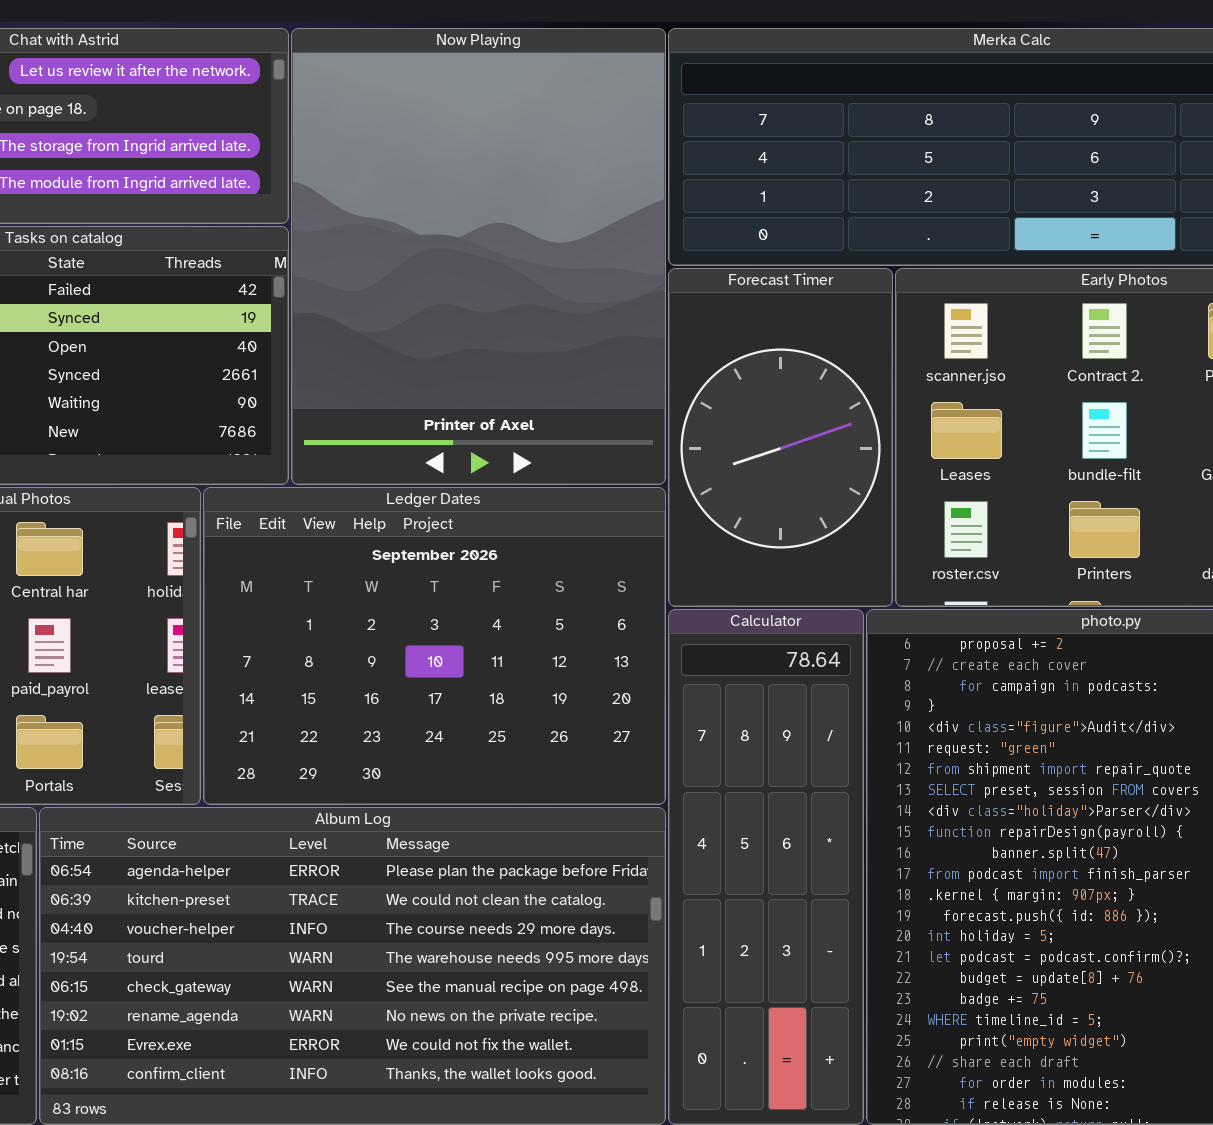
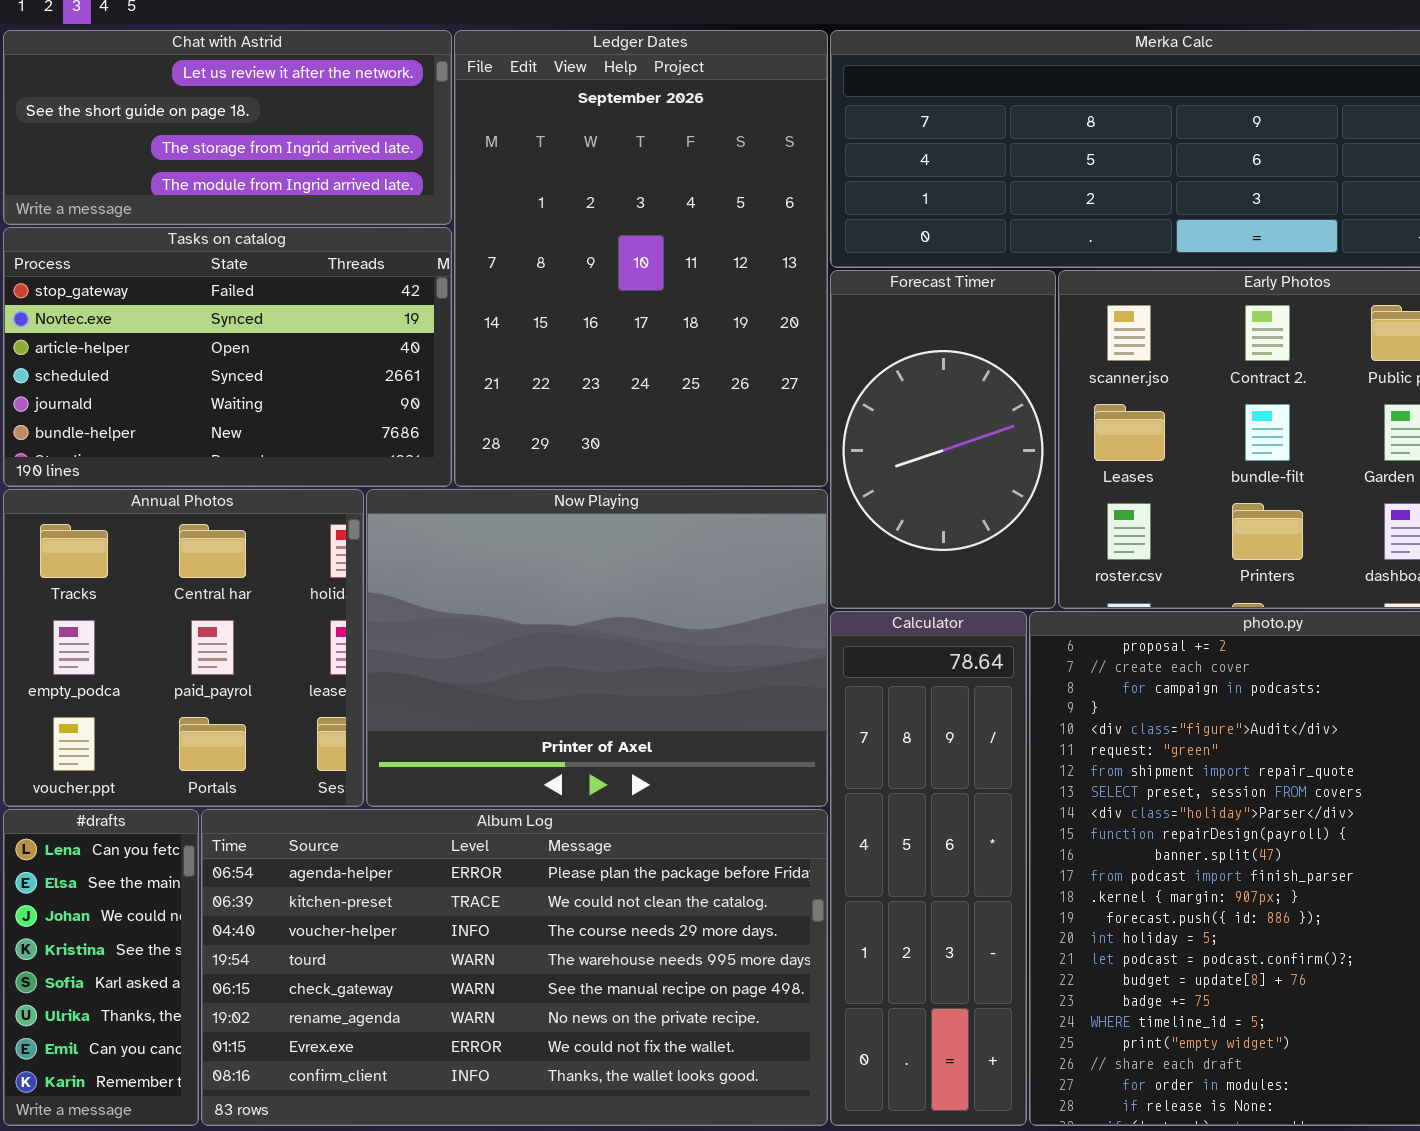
Now Playing: [291,28,666,485] -> [366,489,828,807], moved, resized
Ledger Dates: [203,487,666,805] -> [454,30,828,487], moved, resized

